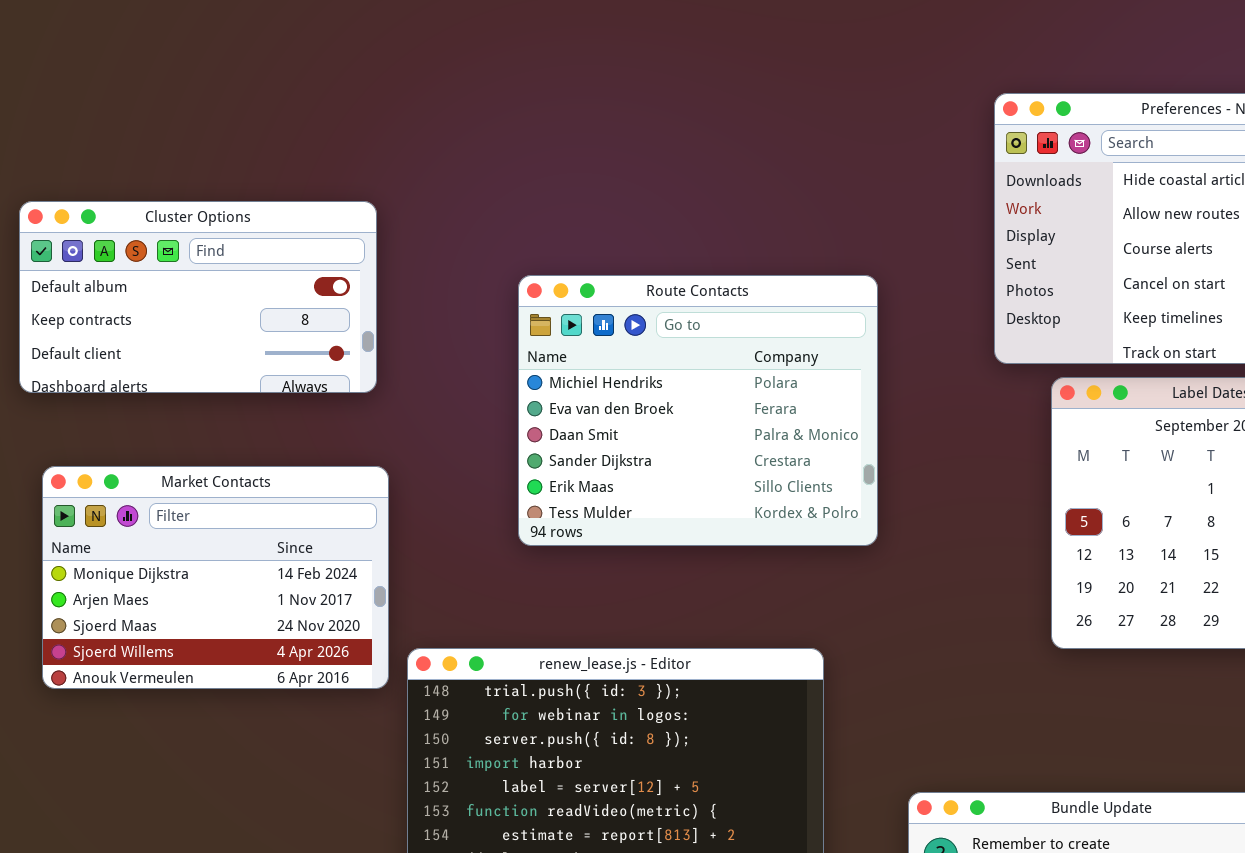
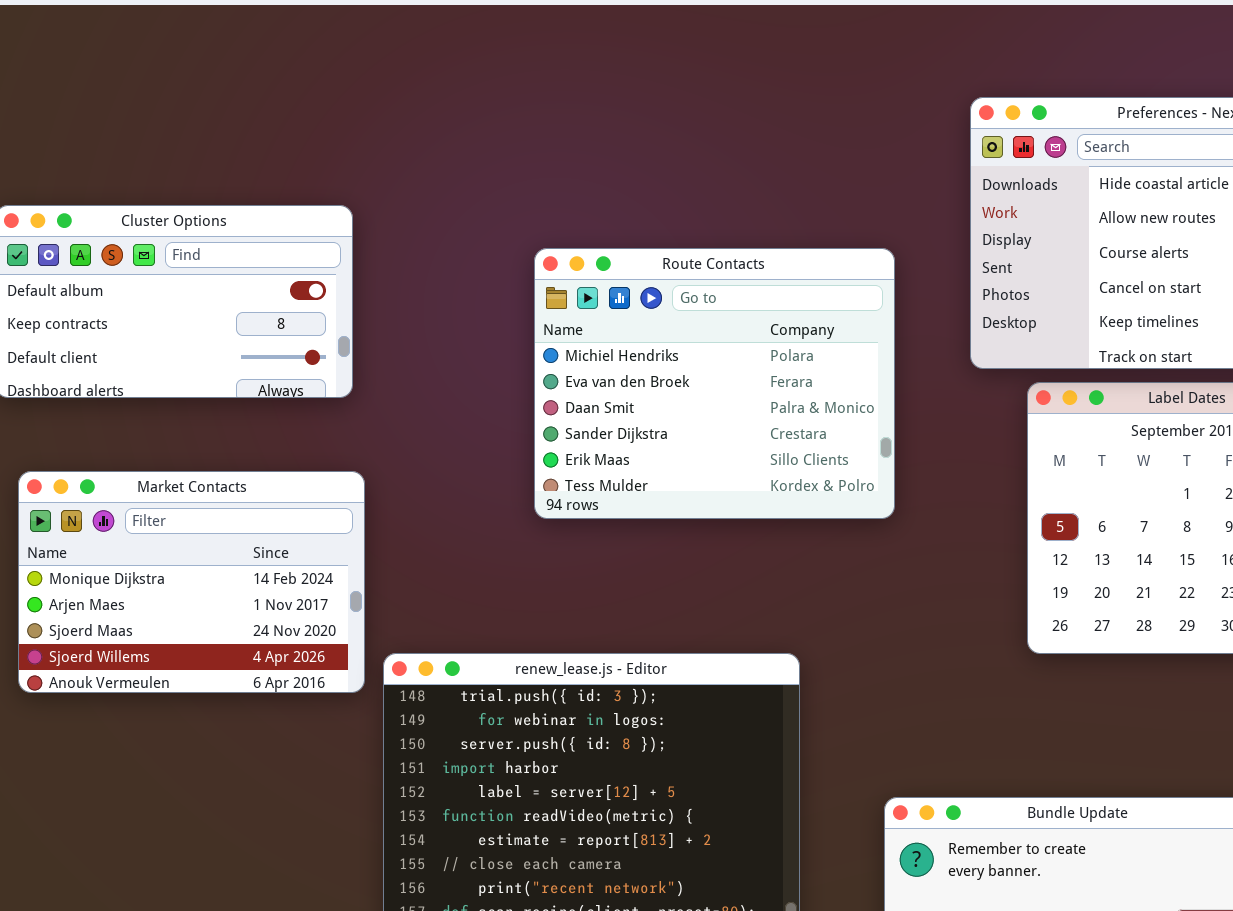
Route Contacts: [518,275,878,546] -> [534,248,895,519], moved

